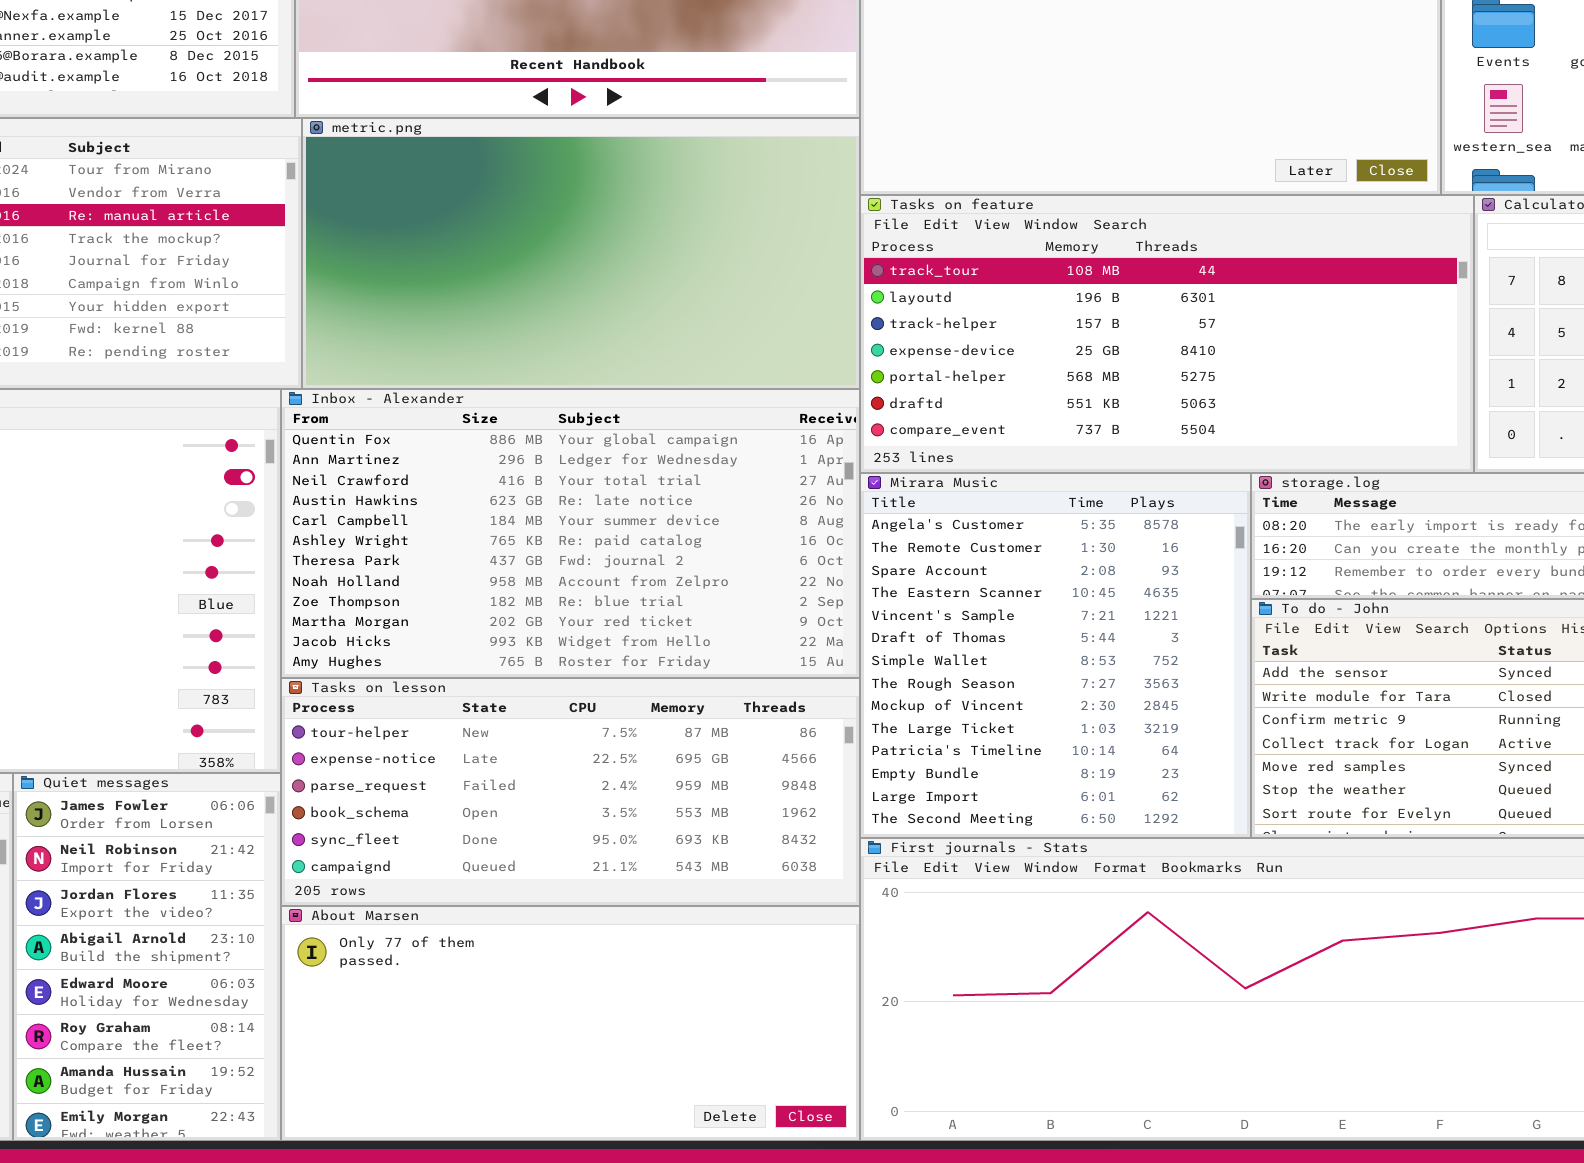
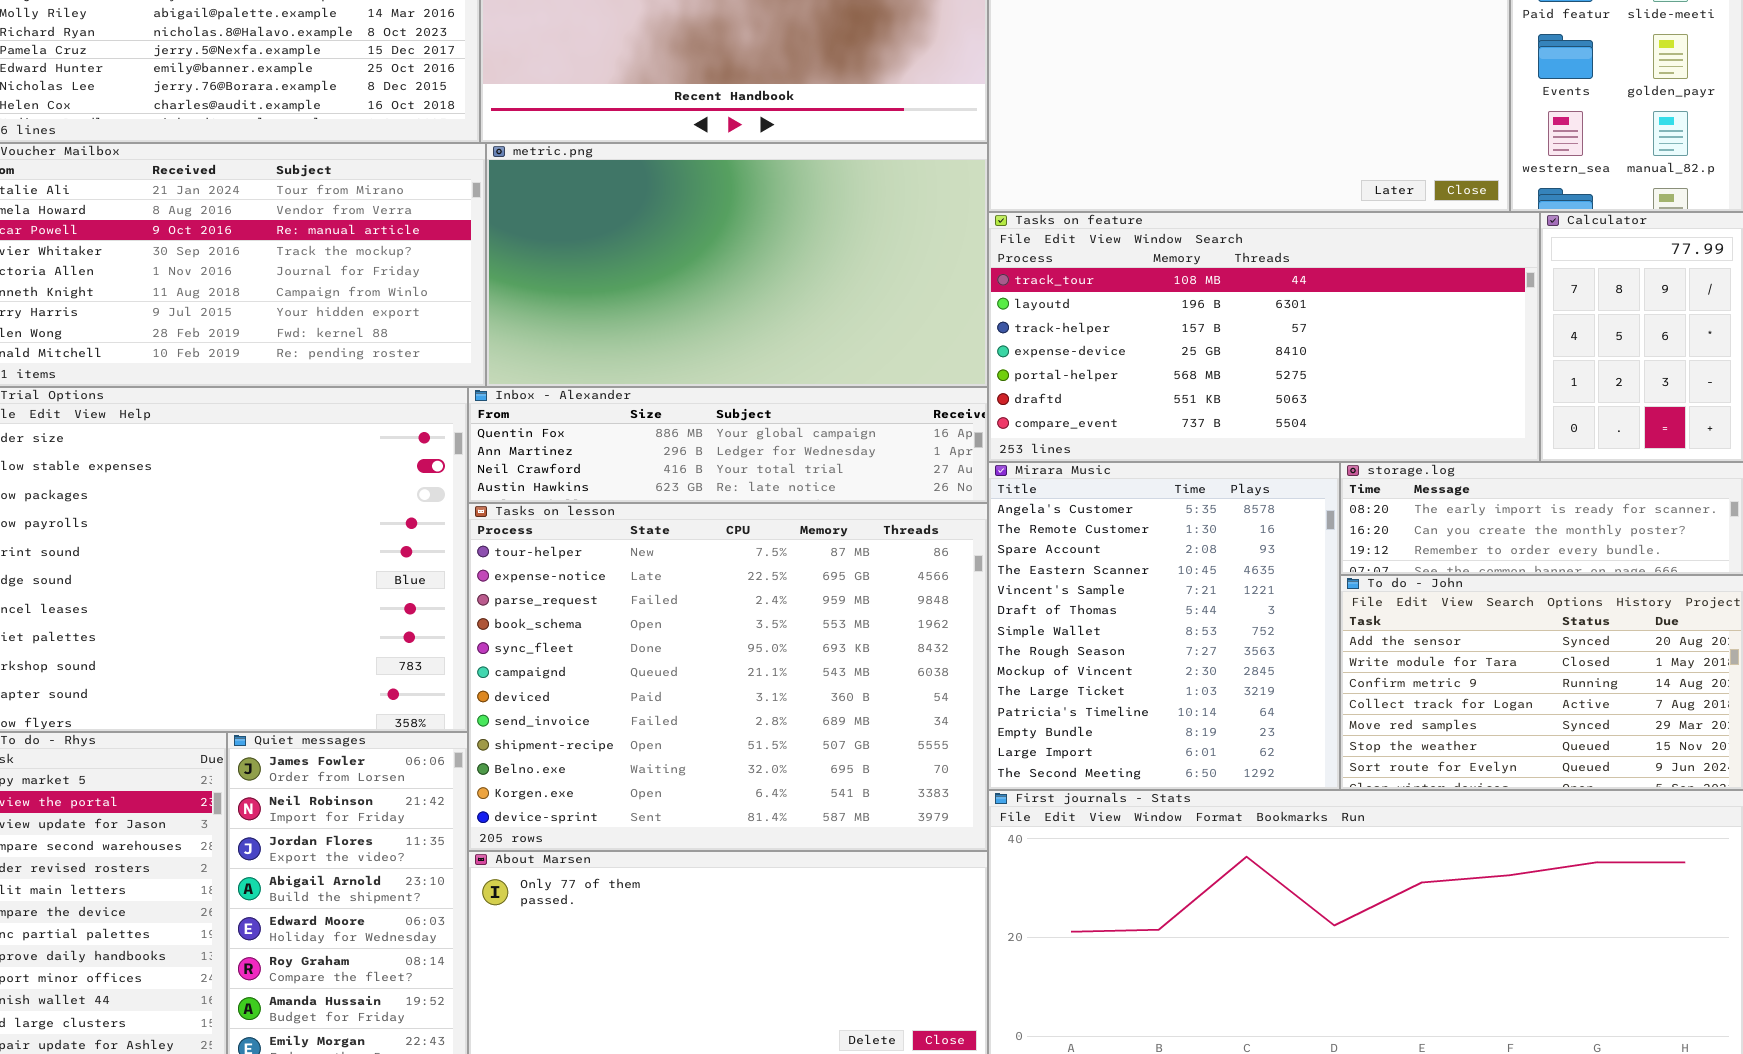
Inbox - Alexander: [281,389,860,678] -> [468,387,988,503], resized
Tasks on lesson: [281,678,860,906] -> [468,503,988,851], resized

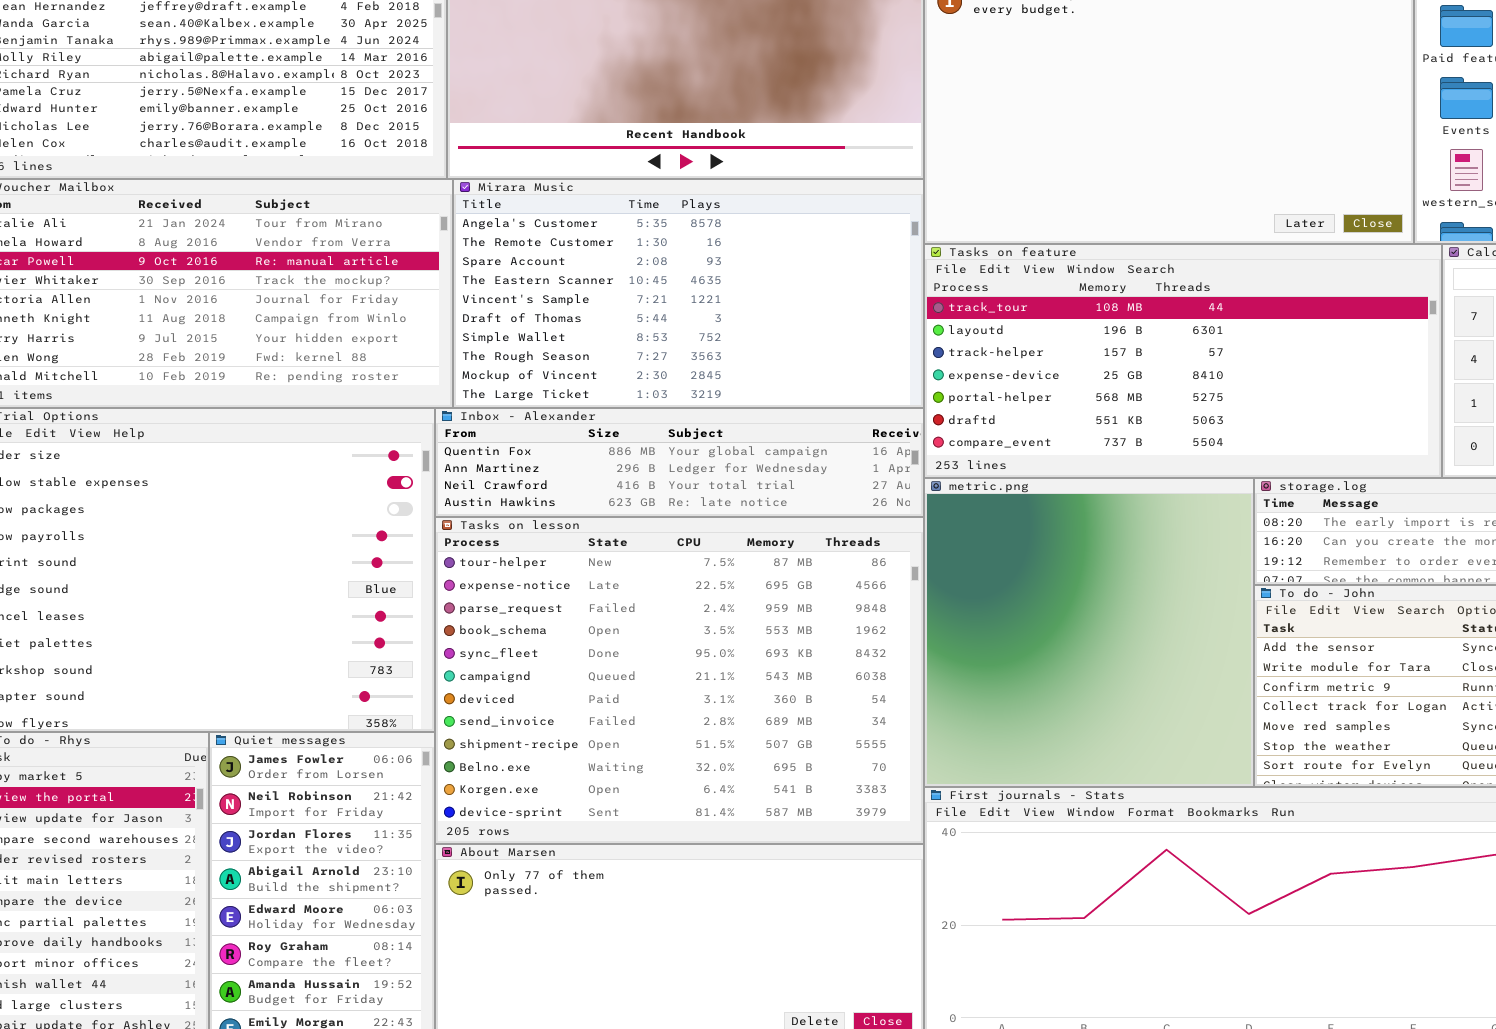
metric.png: [486,143,988,387] -> [924,478,1254,787], moved, resized
Mirara Music: [988,462,1340,790] -> [453,179,924,408], moved, resized

